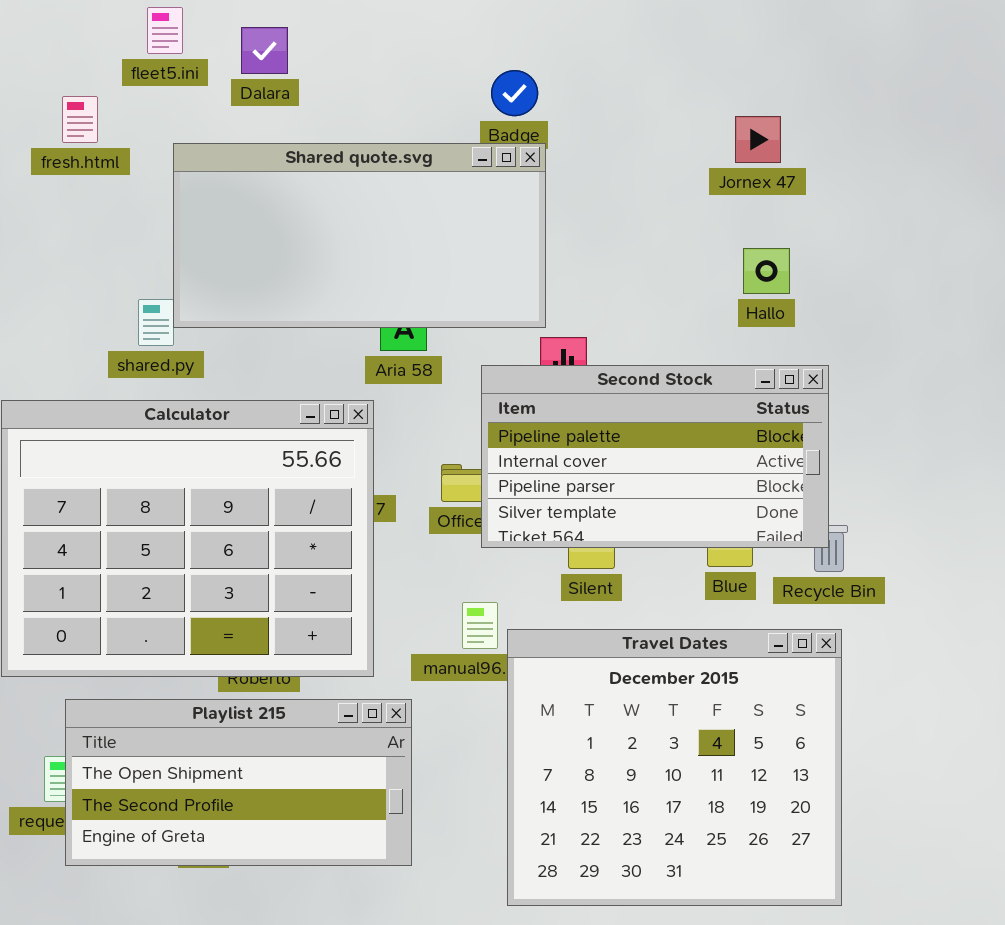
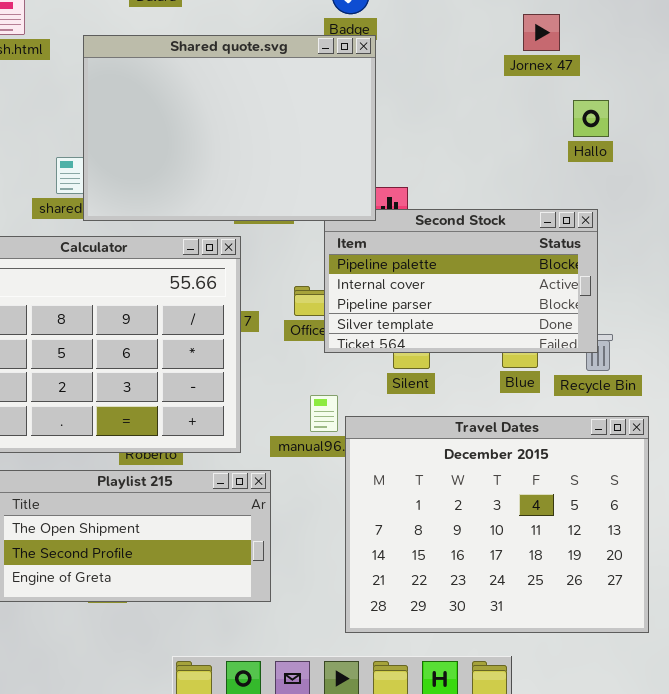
Shared quote.svg: [173,143,546,328] -> [83,35,376,221], resized
Hallo: [743,248,790,294] -> [573,100,609,137], moved
Travel Dates: [507,629,842,906] -> [345,416,649,633], resized

